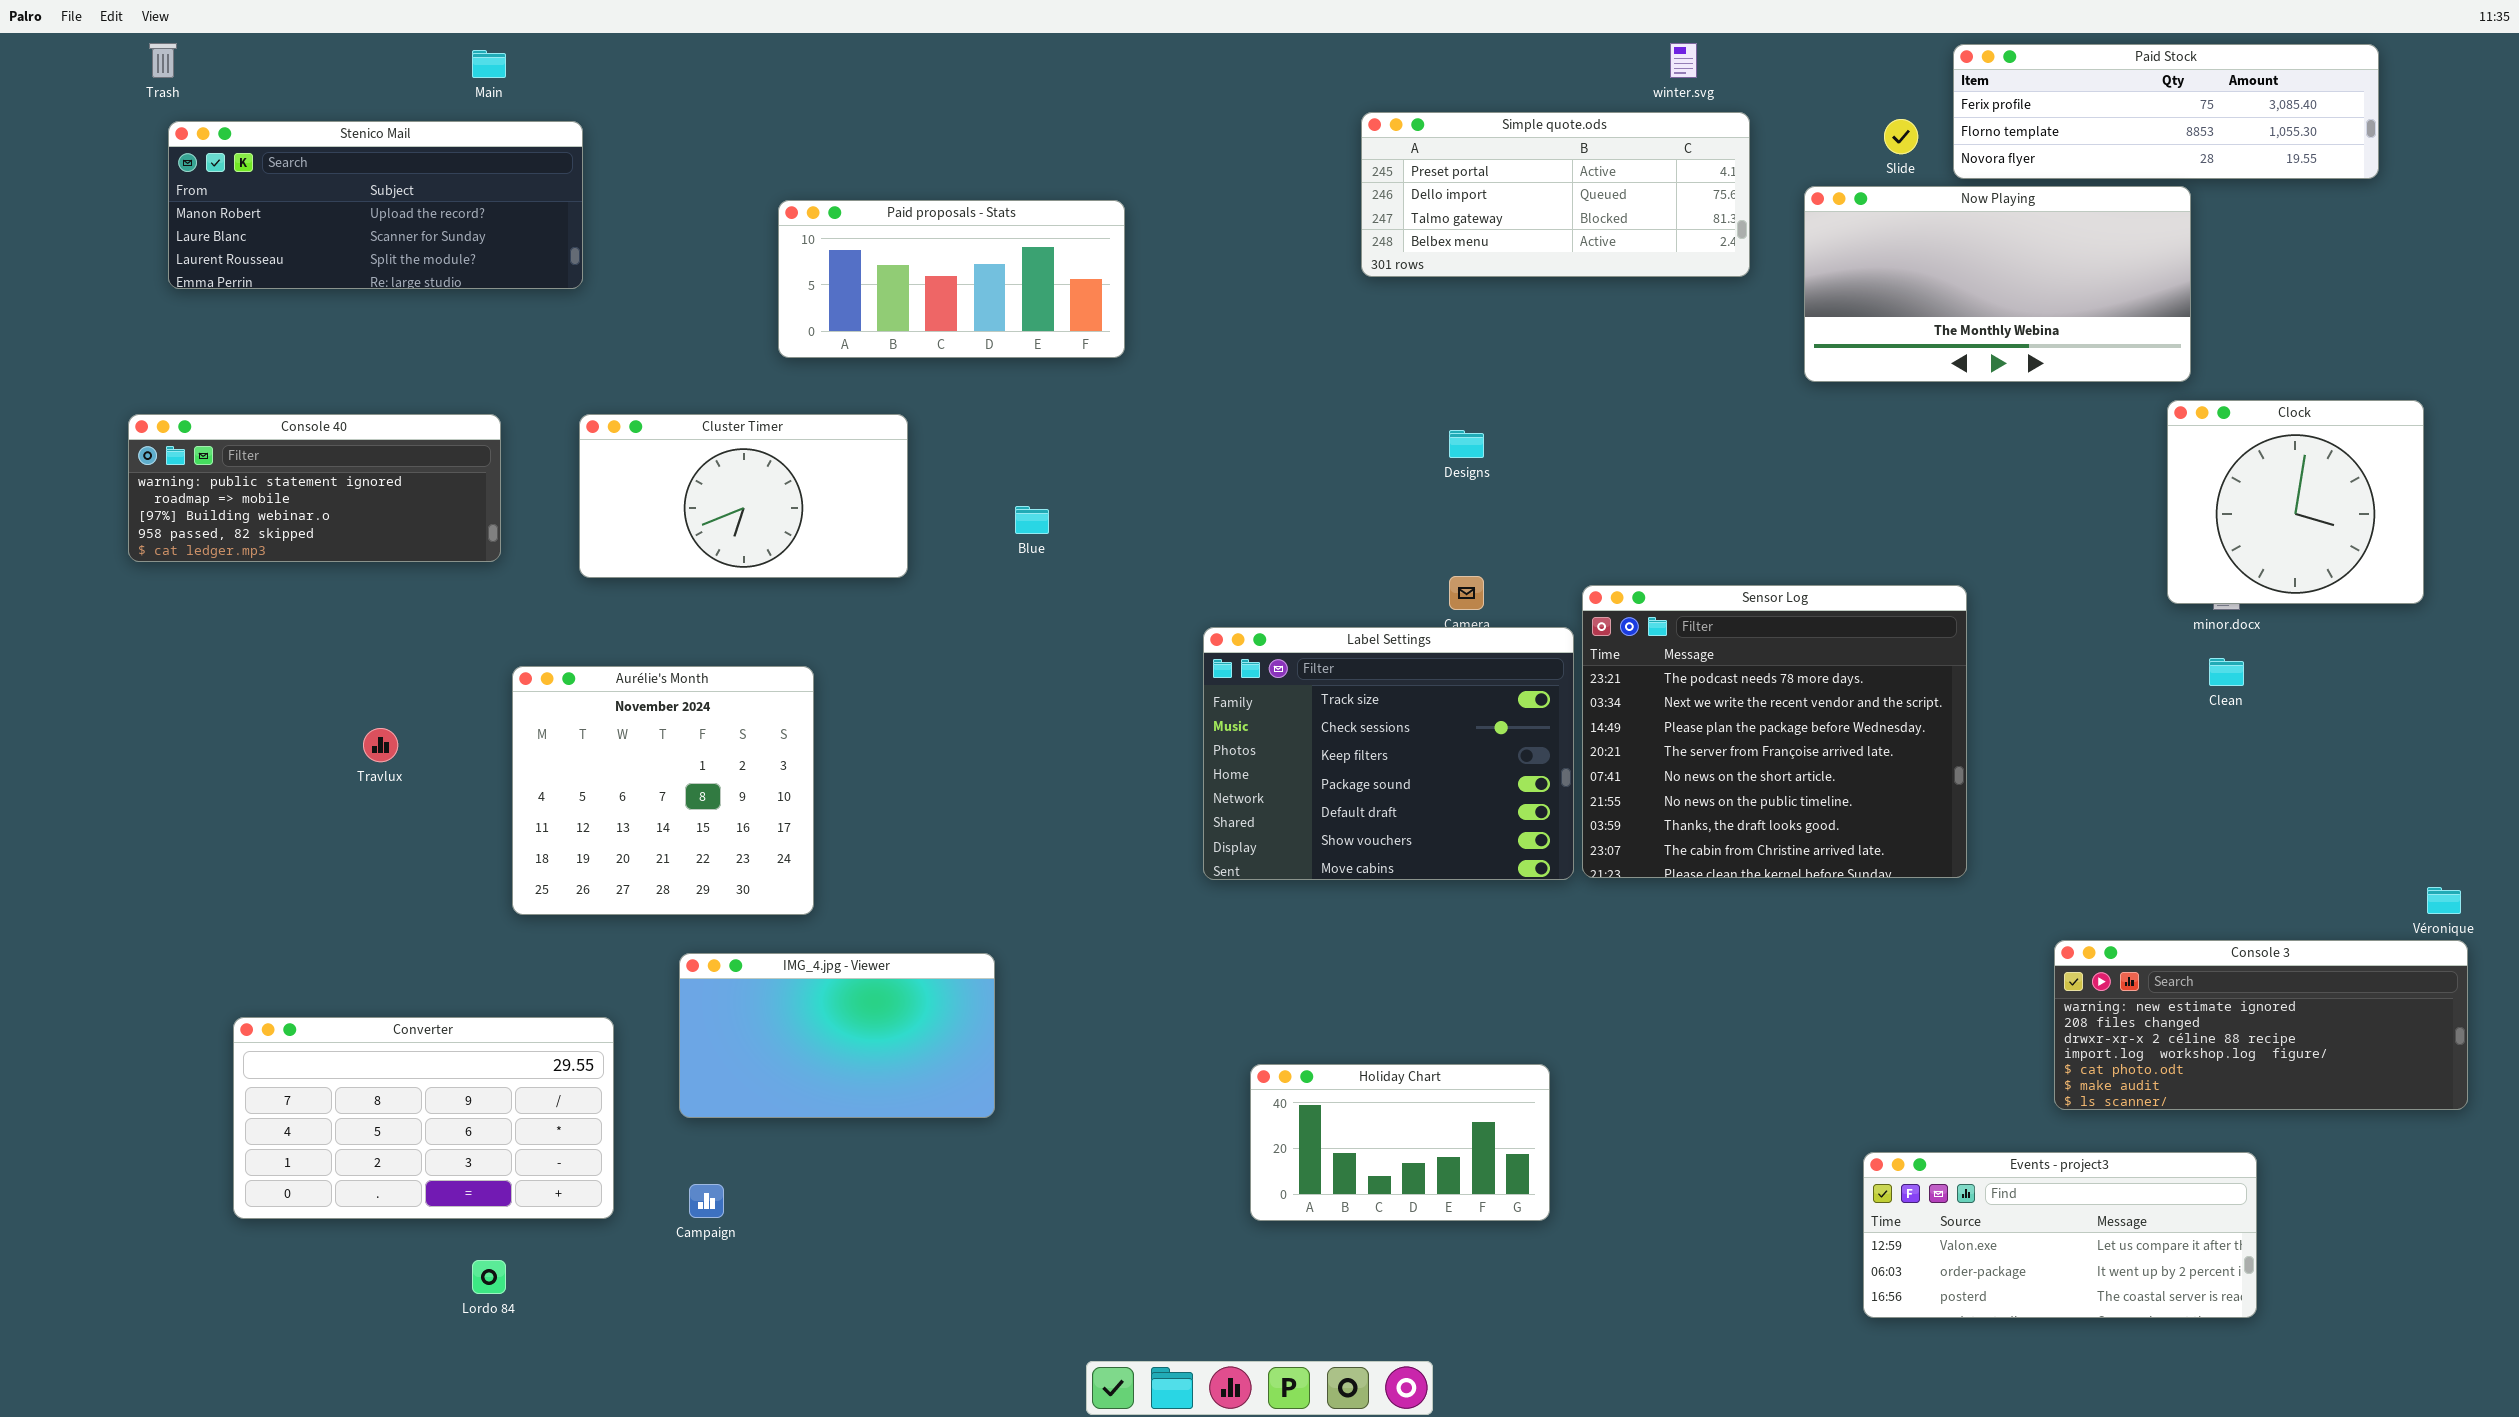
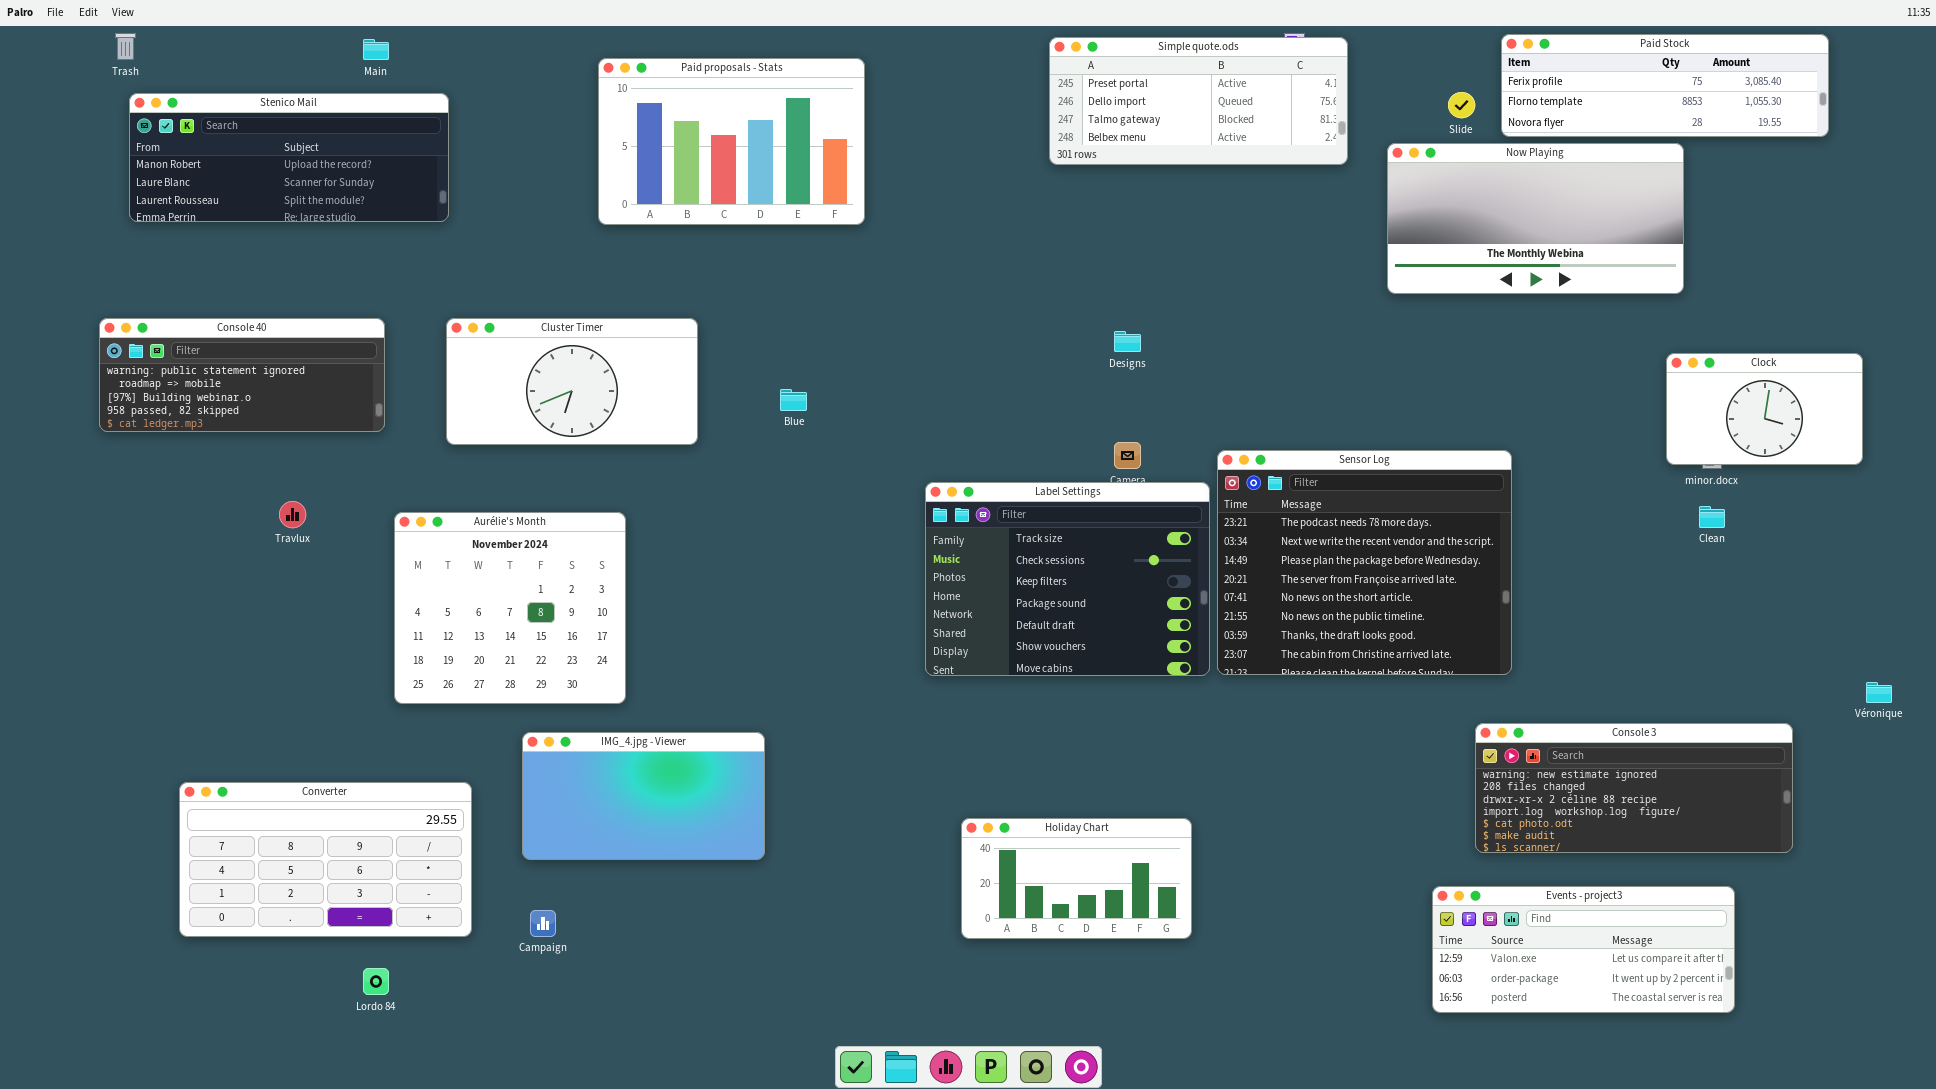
Simple quote.ods: [1361,112,1750,277] -> [1049,37,1348,165], moved
Paid proposals - Stats: [778,200,1125,358] -> [598,58,865,225], moved, resized
Clock: [2167,400,2424,604] -> [1666,353,1863,465], resized
Travlux: [363,728,398,762] -> [279,501,306,528], moved
Console 3: [2054,940,2468,1110] -> [1475,723,1793,853], moved

